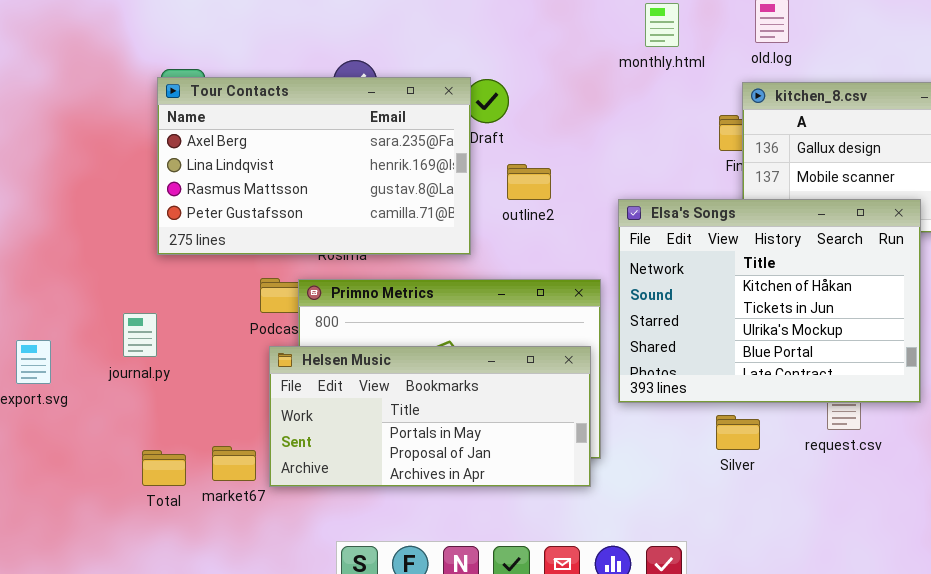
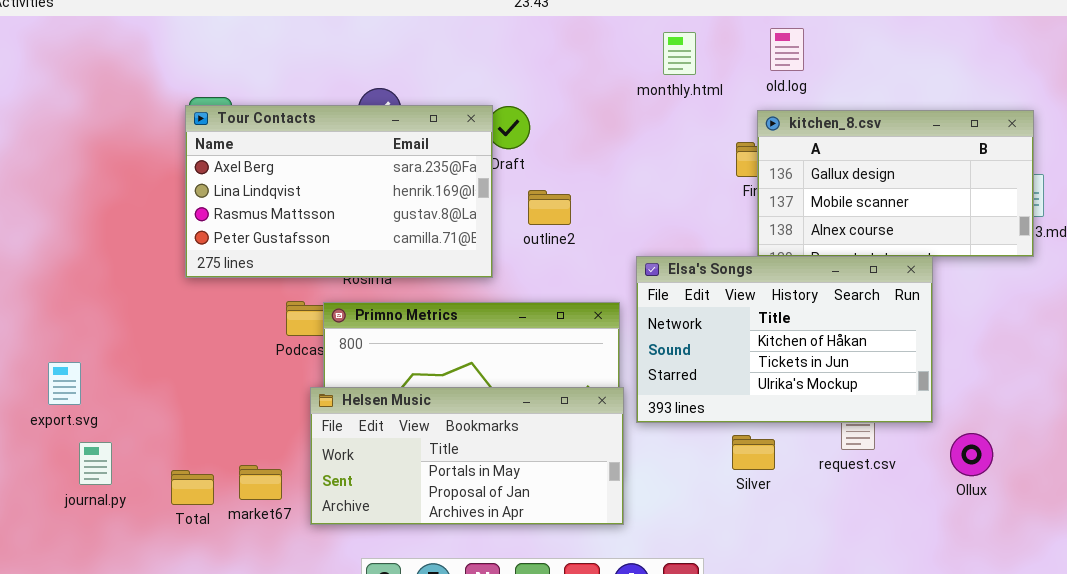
Elsa's Songs: [618,199,921,403] -> [636,256,933,423], resized
journal.py: [123,313,157,357] -> [79,442,112,485], moved
Helsen Music: [269,346,591,487] -> [310,387,624,525], moved

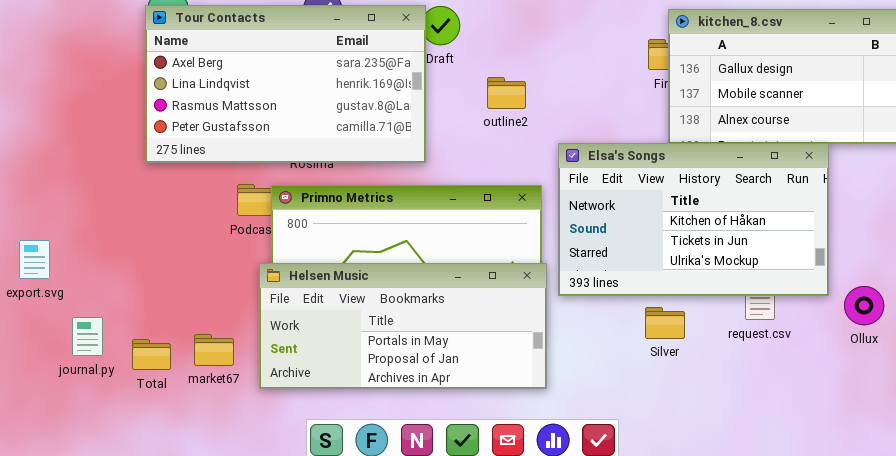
outline2: [528,190,571,225] -> [487,77,526,109], moved
Ollux: [950,433,993,476] -> [844,286,884,325], moved
journal.py: [79,442,112,485] -> [72,317,103,356], moved

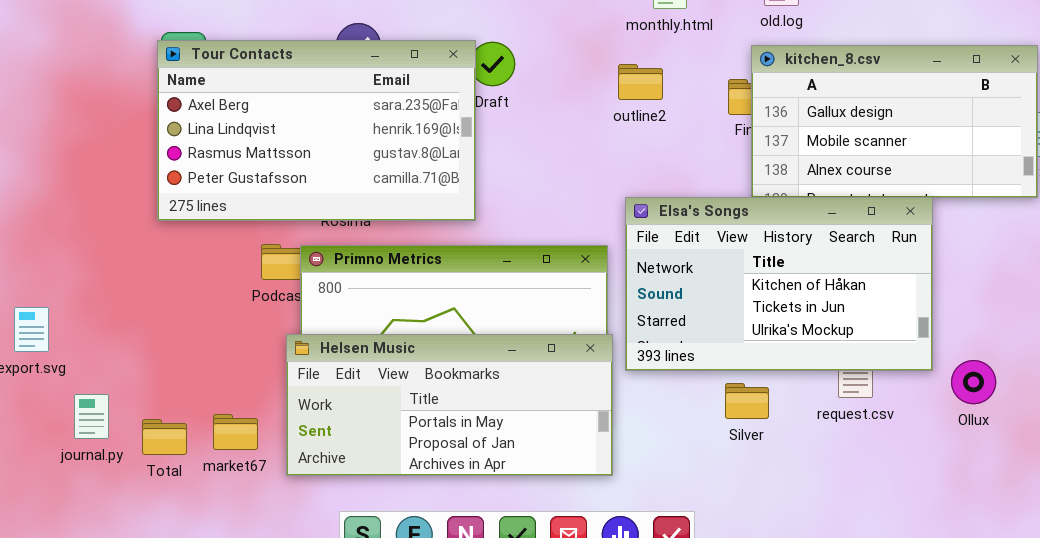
outline2: [487,77,526,109] -> [618,64,663,100], moved

